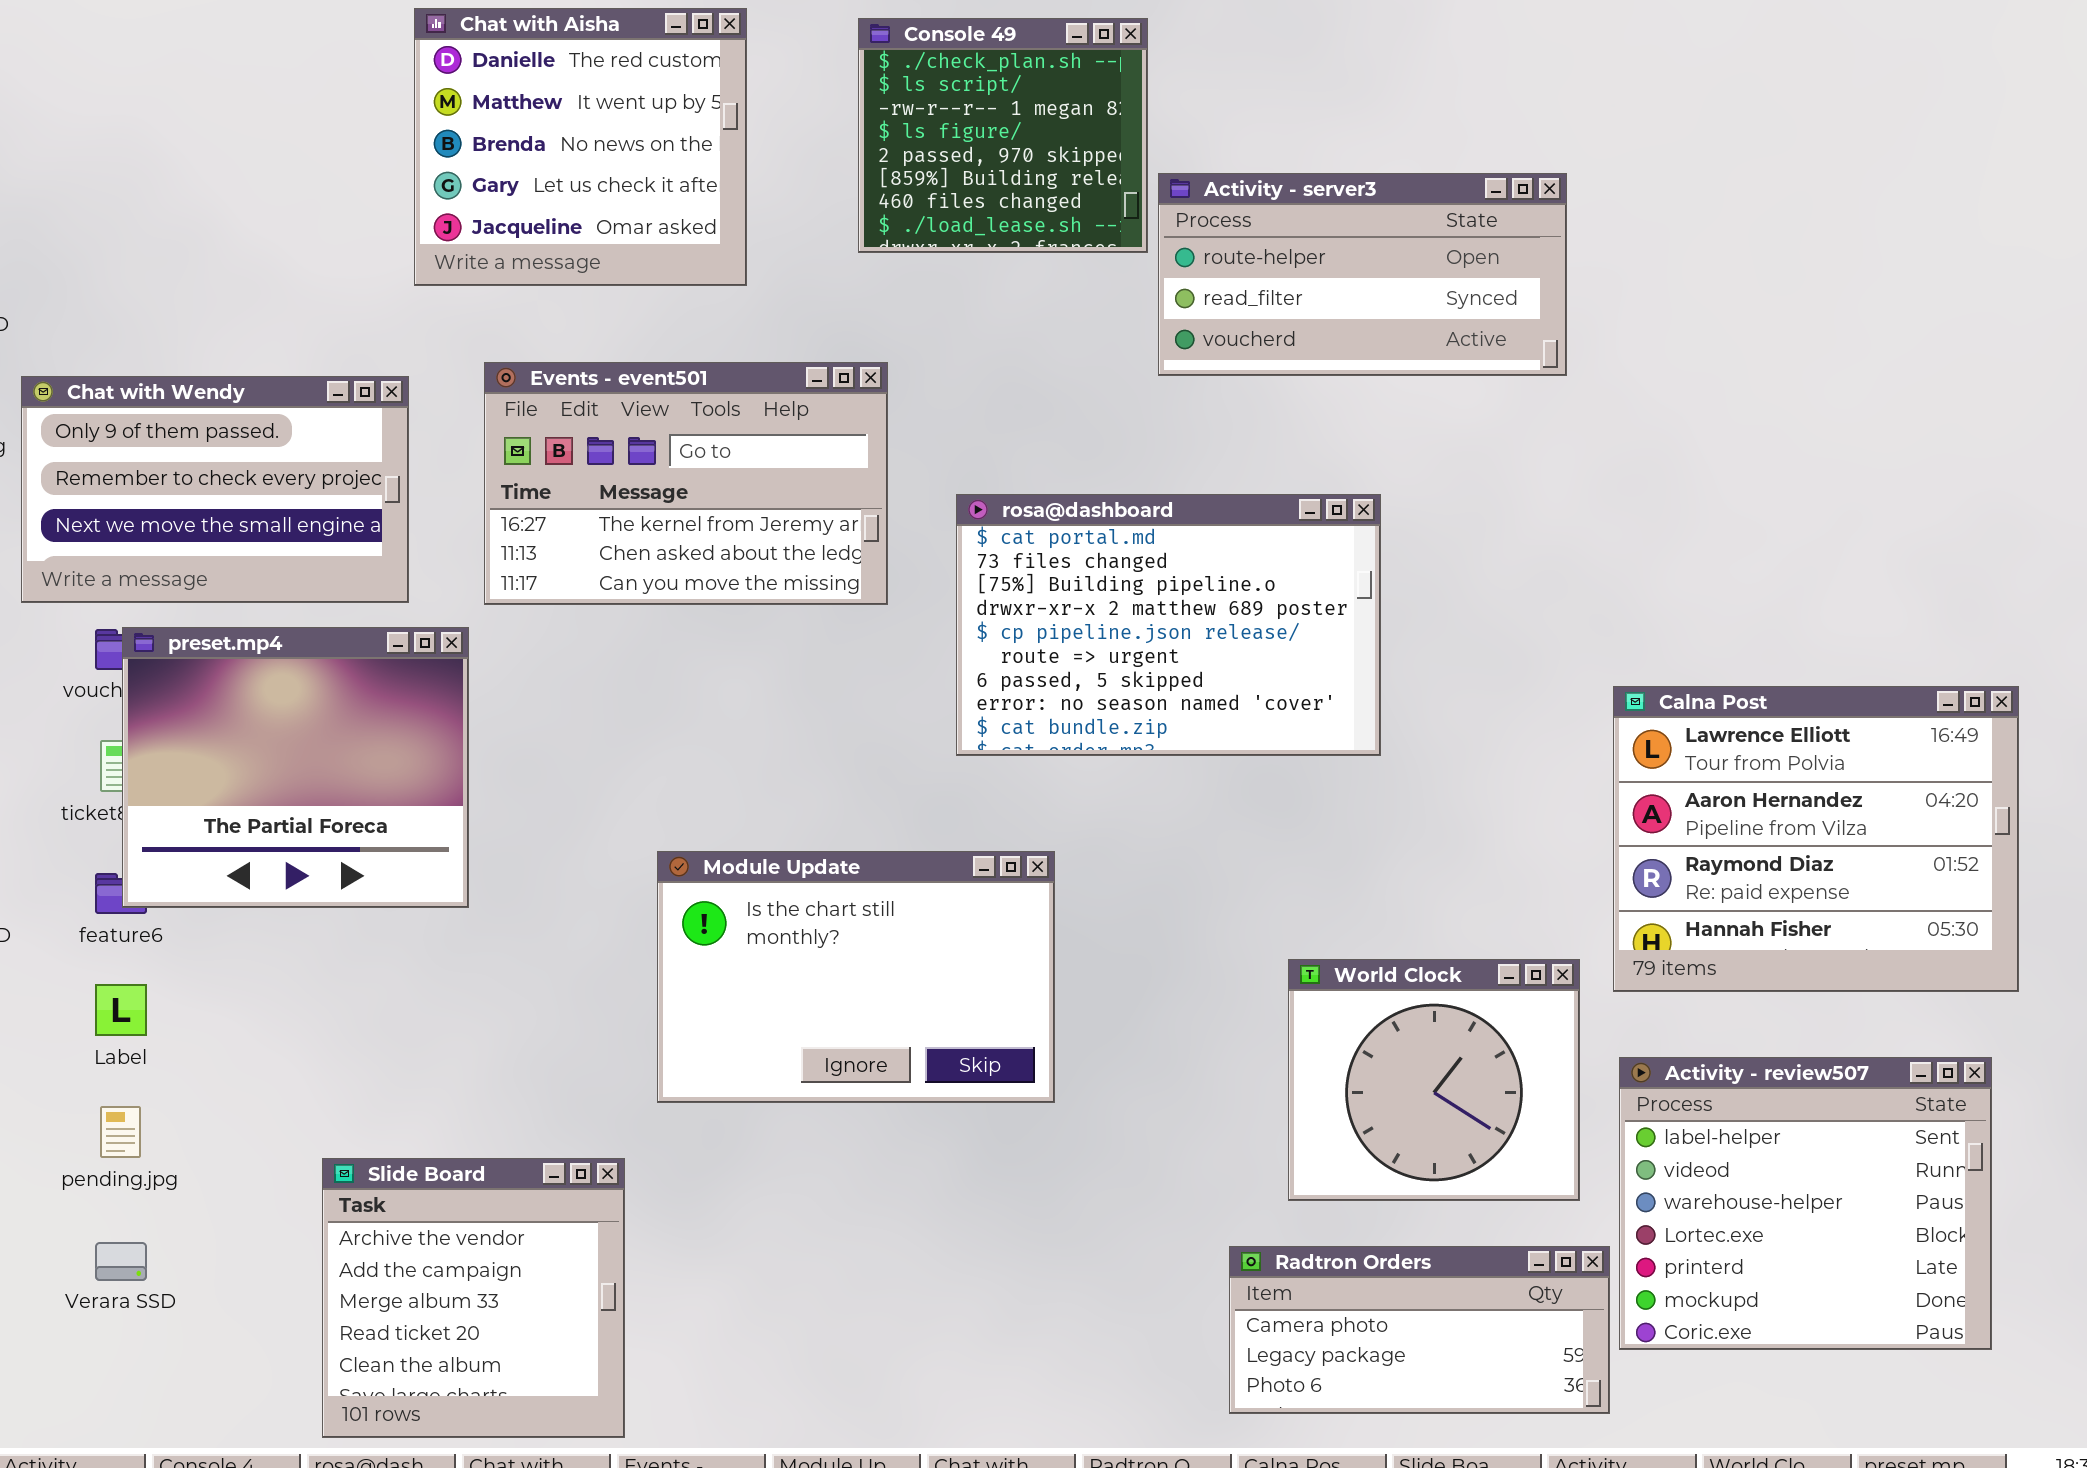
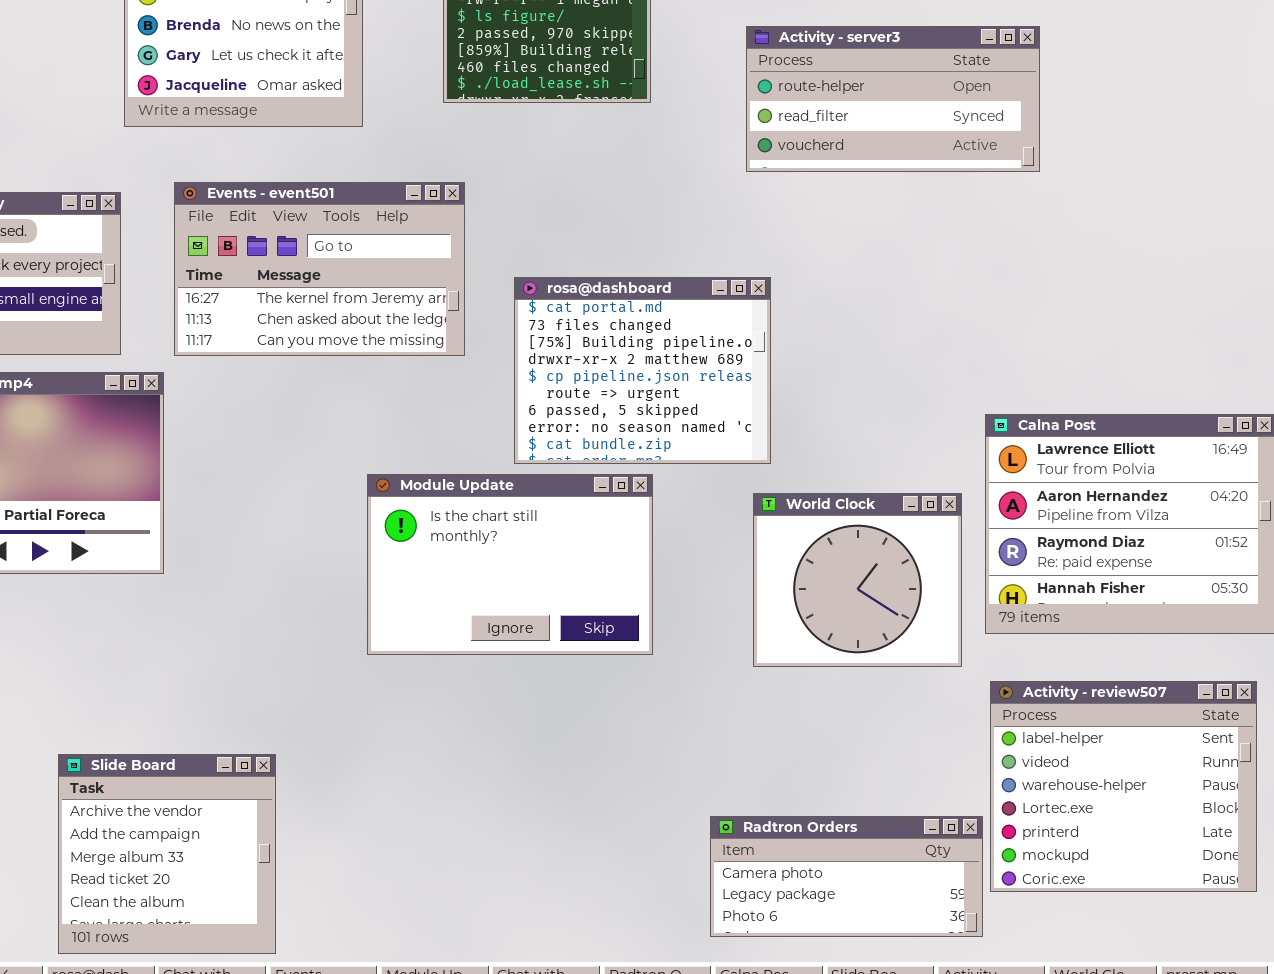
Activity - server3: [1158,173,1567,376] -> [746,26,1040,172], moved
rosa@dashboard: [956,494,1381,756] -> [514,277,771,464], resized
Module Update: [657,851,1055,1103] -> [367,474,653,655], moved
World Clock: [1288,959,1580,1201] -> [753,493,962,667], moved

